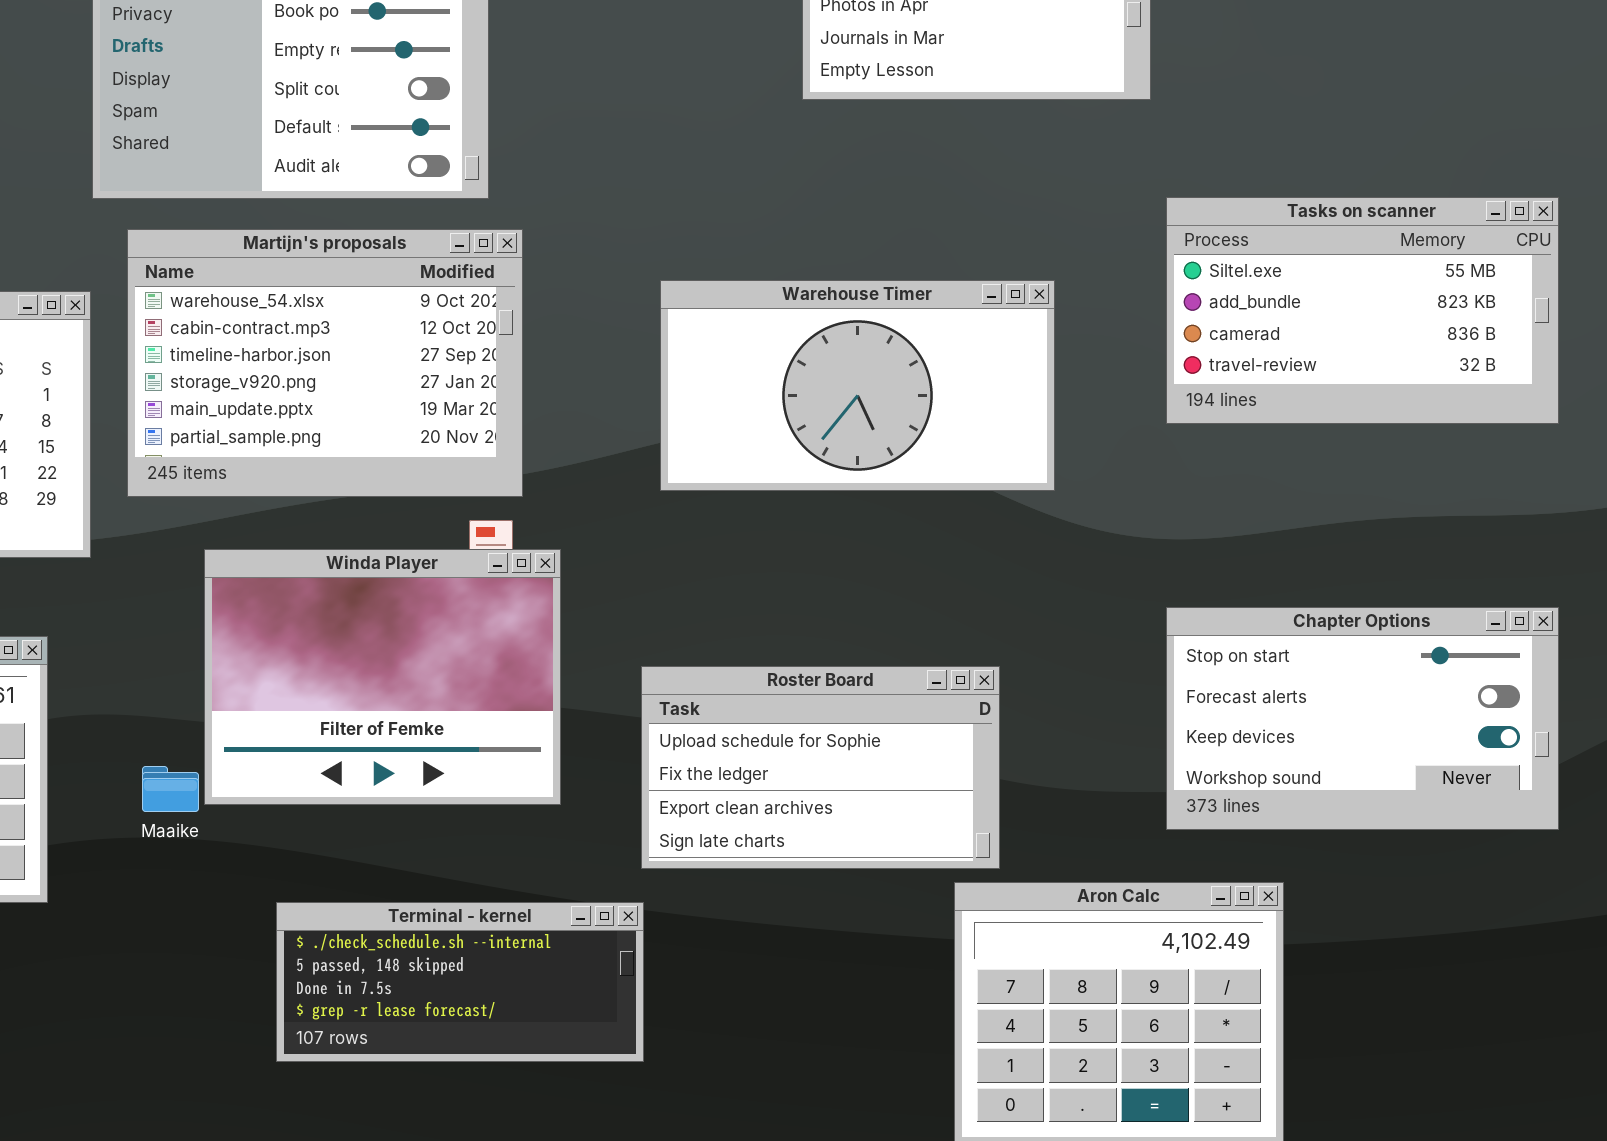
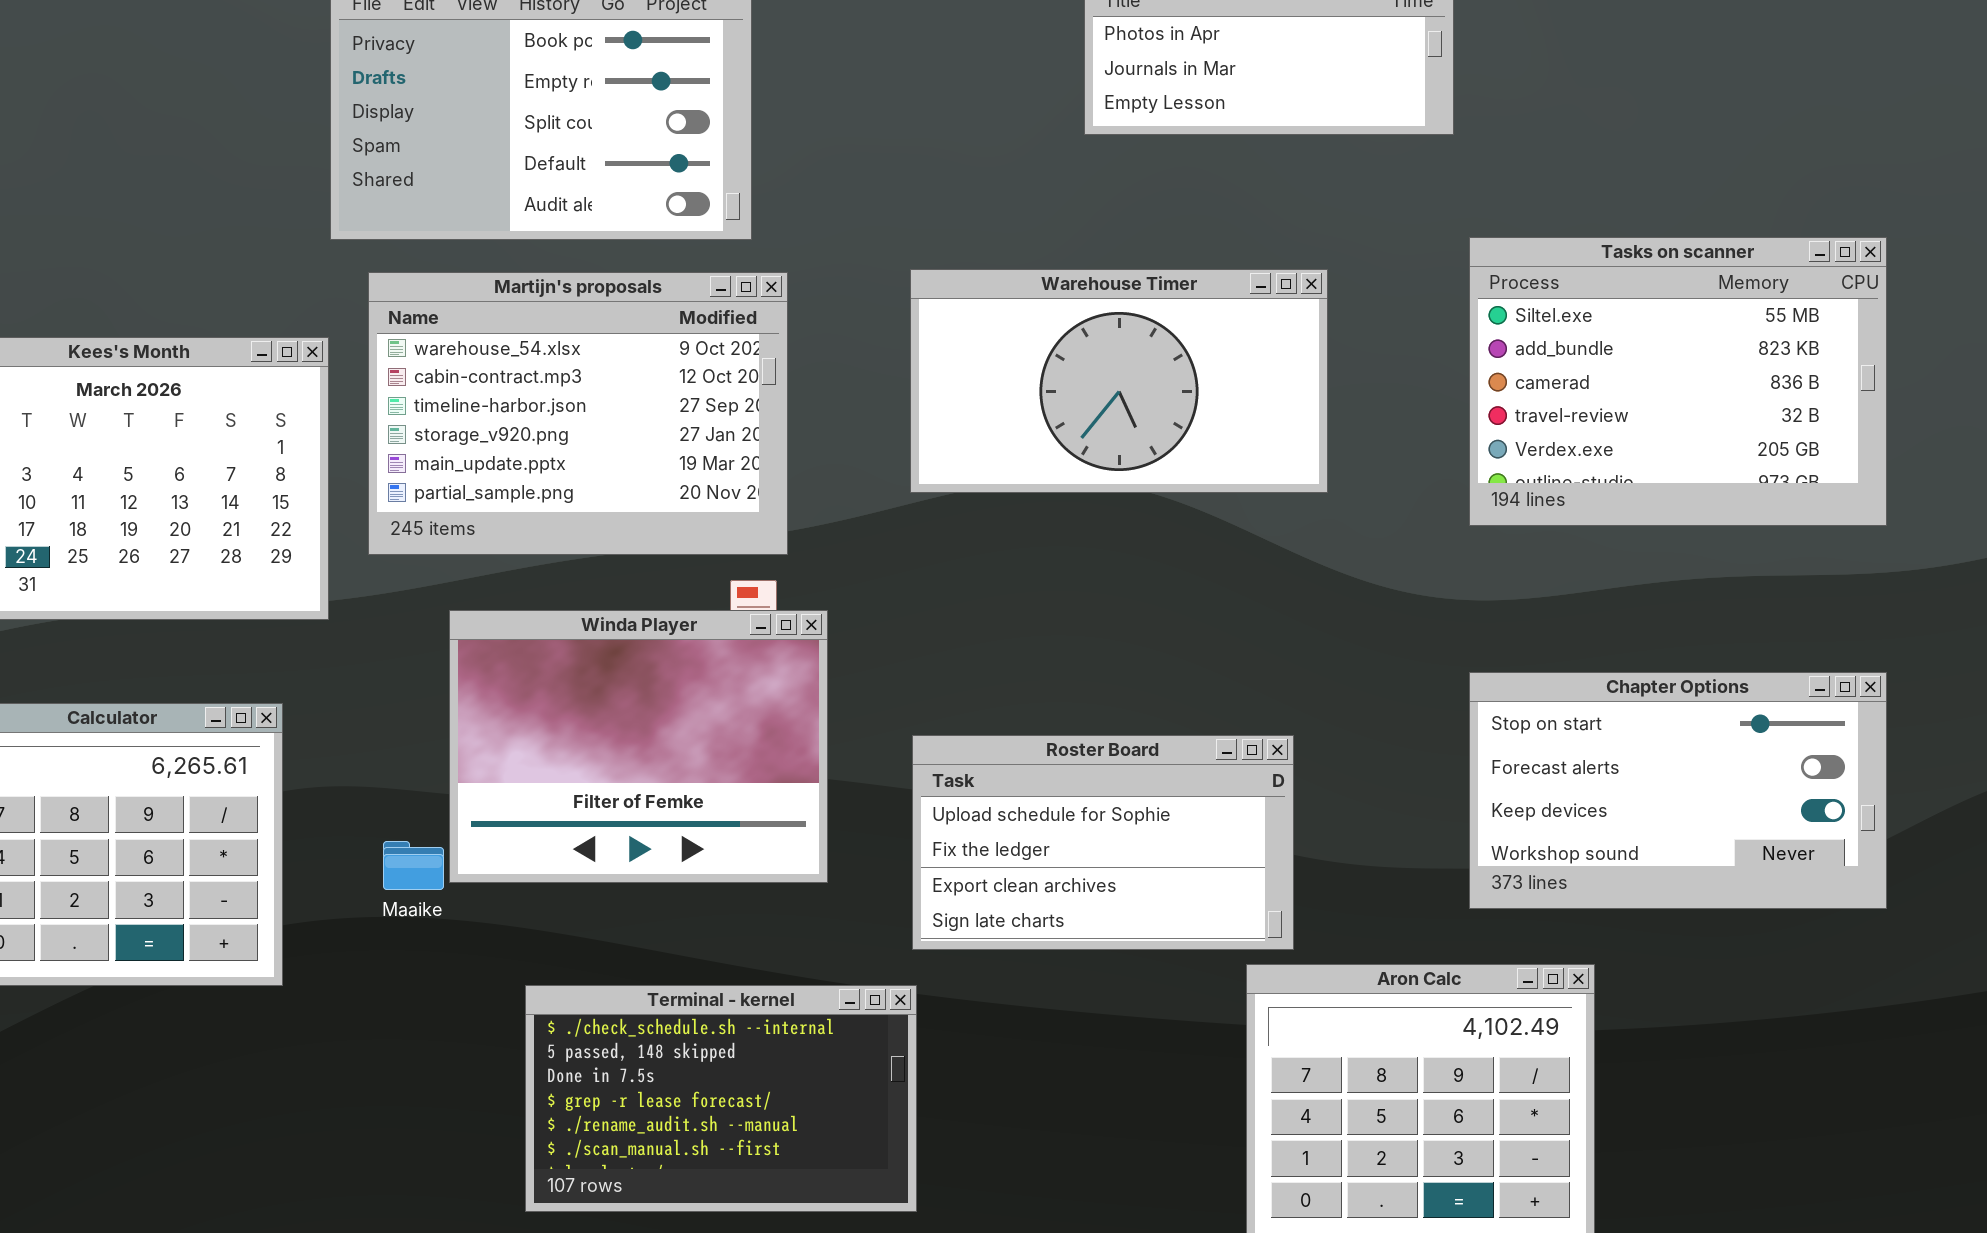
Tasks on scanner: [1166,197,1559,424] -> [1469,237,1887,526], resized
Warehouse Timer: [660,280,1055,491] -> [910,269,1328,493], moved
Terminal - kernel: [276,902,644,1062] -> [525,985,917,1212], resized

